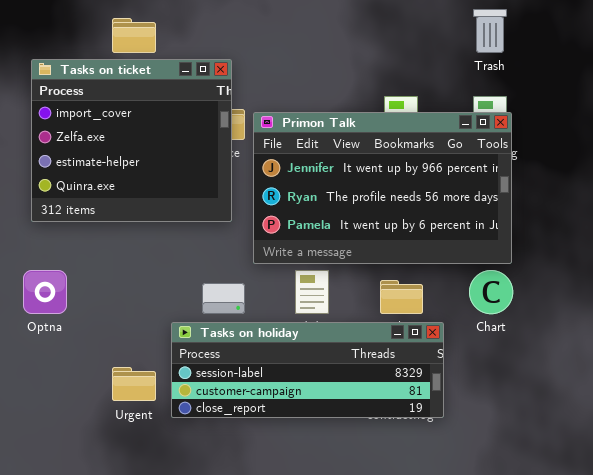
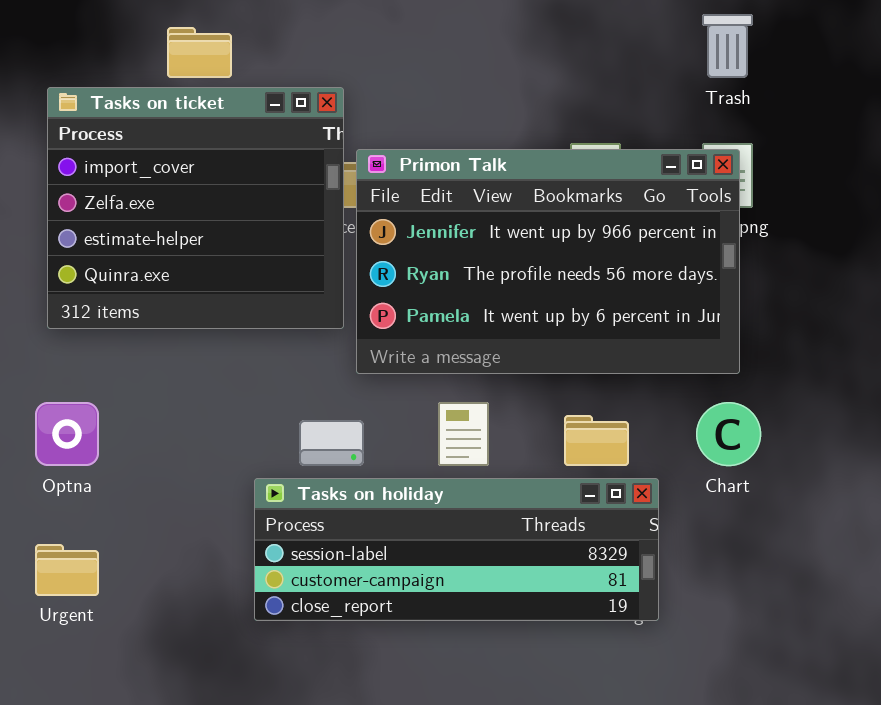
Primon Talk: [253,112,512,264] -> [356,149,740,374], moved
Urgent: [112,367,156,401] -> [35,544,99,596], moved

